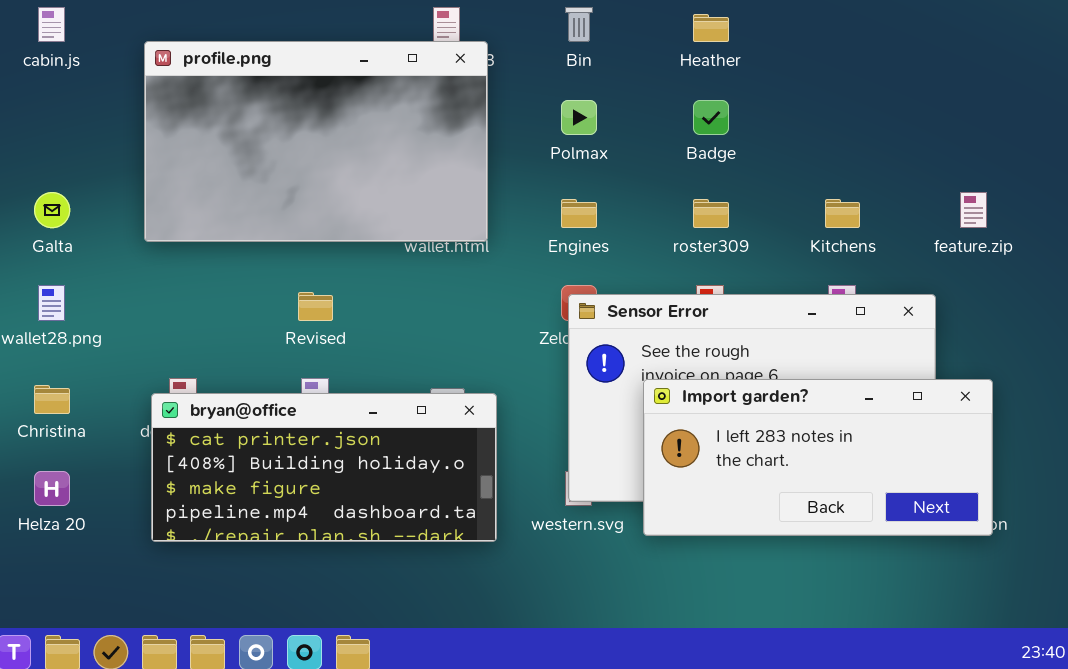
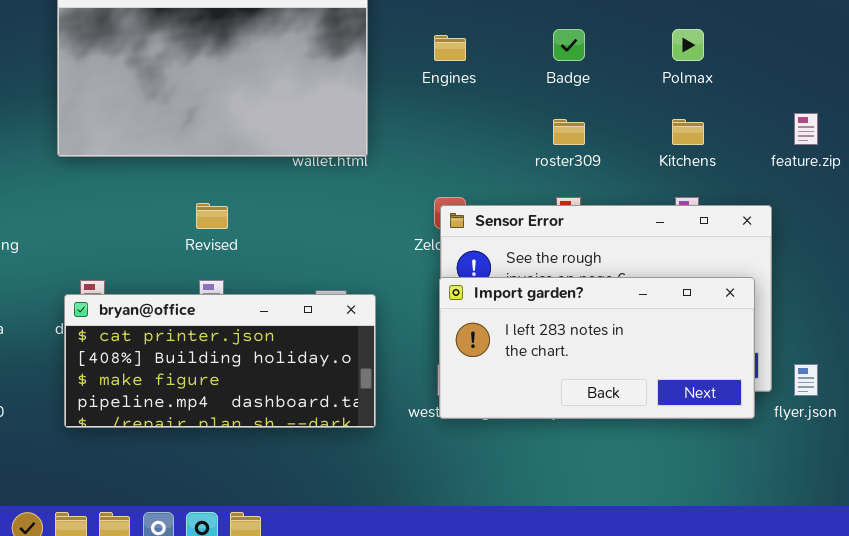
Polmax: [561,100,597,135] -> [672,29,704,61], moved
Engines: [561,199,597,228] -> [434,35,466,61], moved
Import garden?: [643,379,993,536] -> [439,277,755,419], moved

